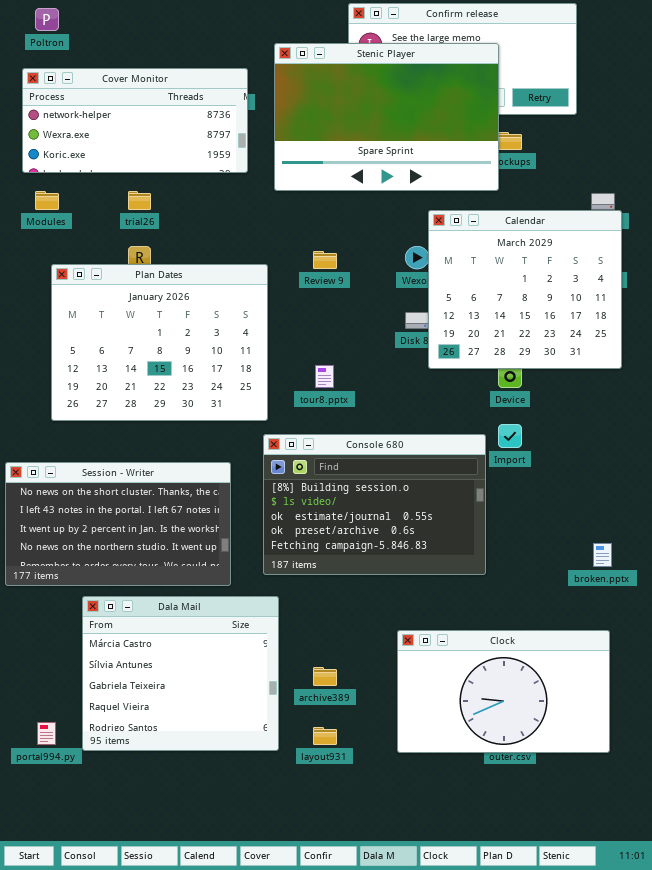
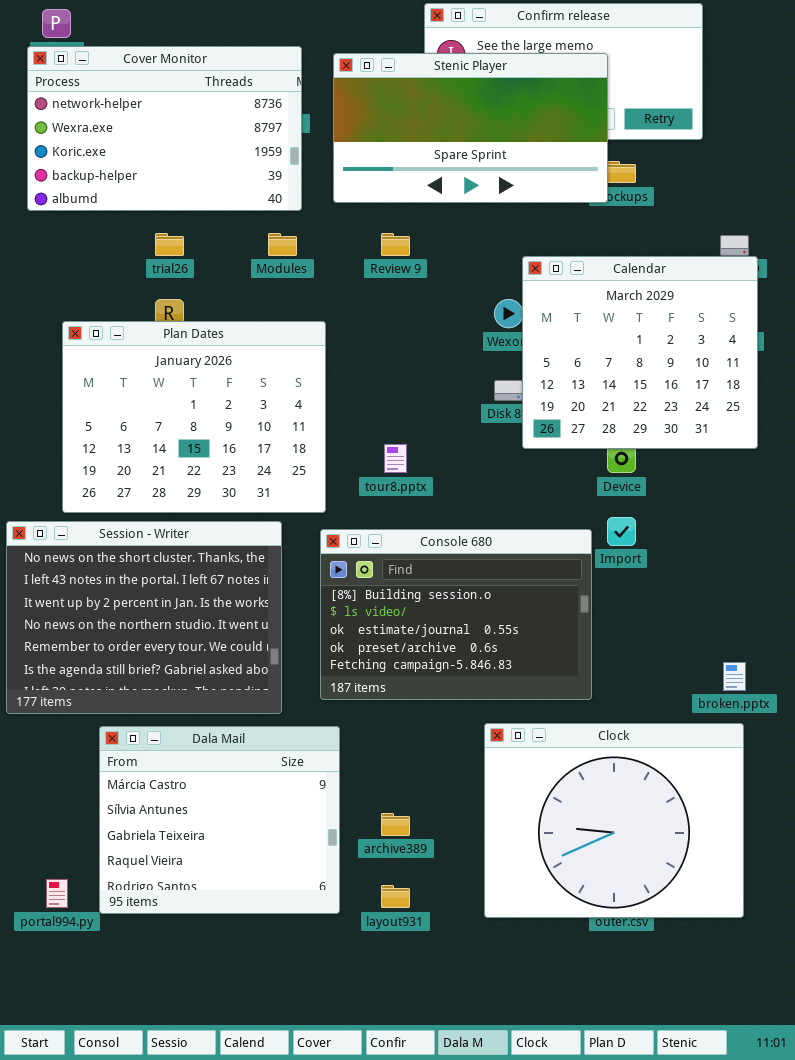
Stenic Player: [274,43,499,191] -> [333,53,608,203], resized
Cover Monitor: [22,68,248,173] -> [27,46,302,211], resized
Modules: [35,191,59,210] -> [268,233,297,256], moved
Review 9: [313,251,337,269] -> [381,233,410,256], moved
Session - Writer: [5,462,231,586] -> [6,521,282,714], resized
Clock: [397,630,610,753] -> [484,723,744,918], resized

